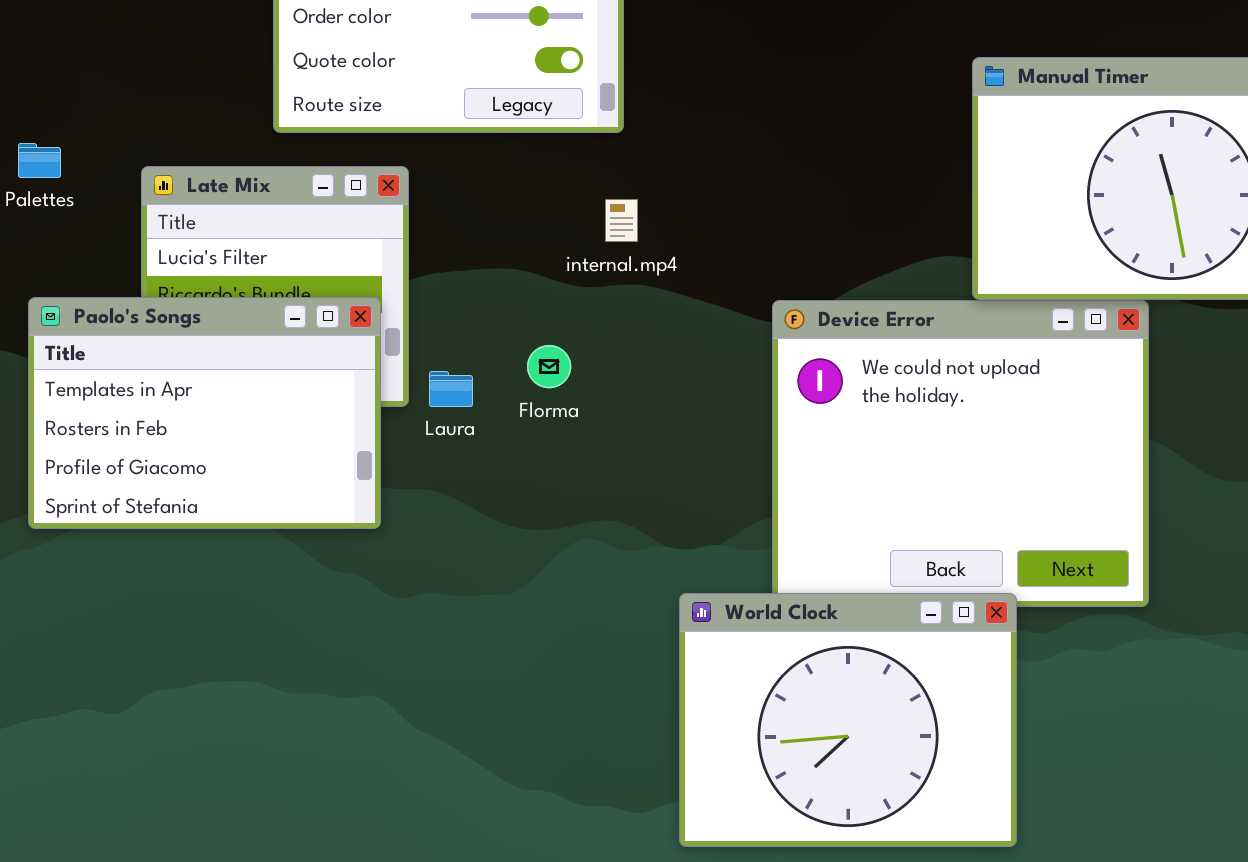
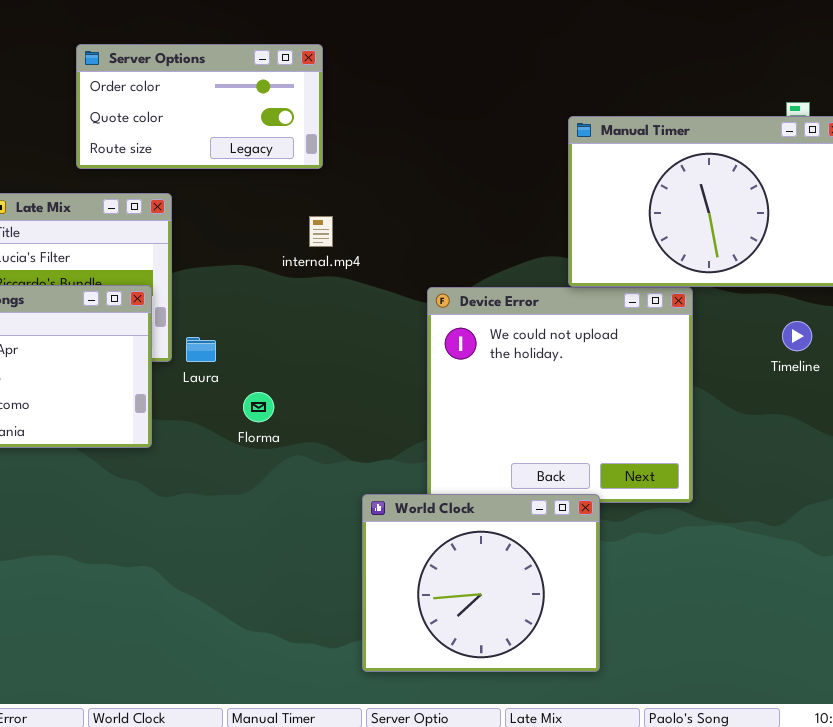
Florma: [527,345,571,388] -> [243,392,274,422], moved

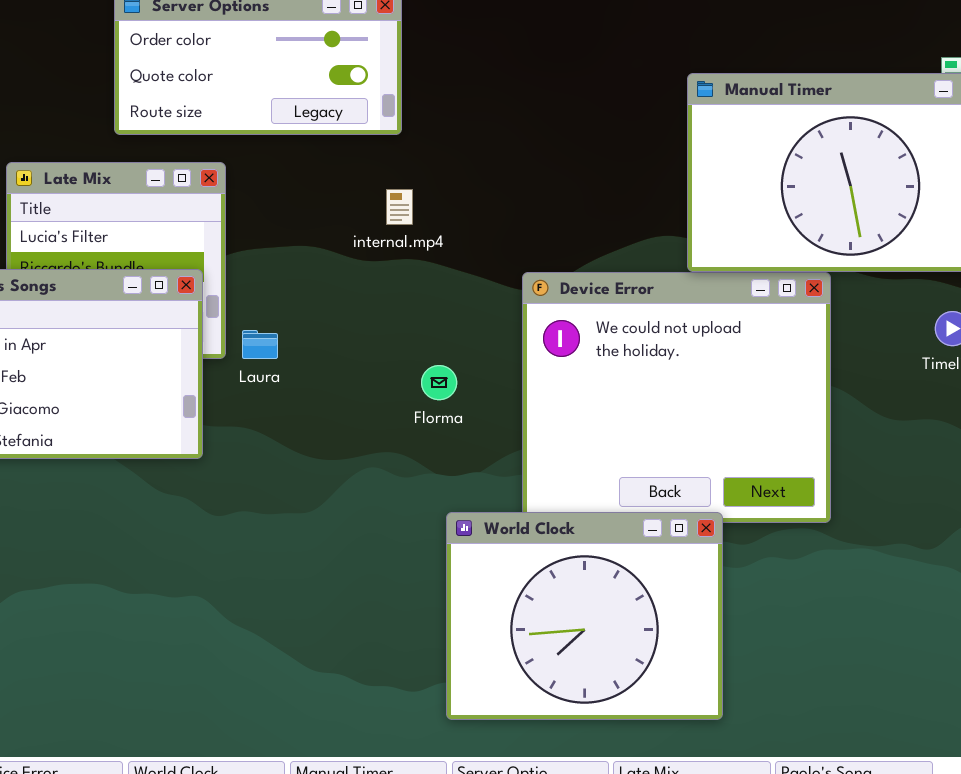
Florma: [243,392,274,422] -> [421,365,457,400], moved

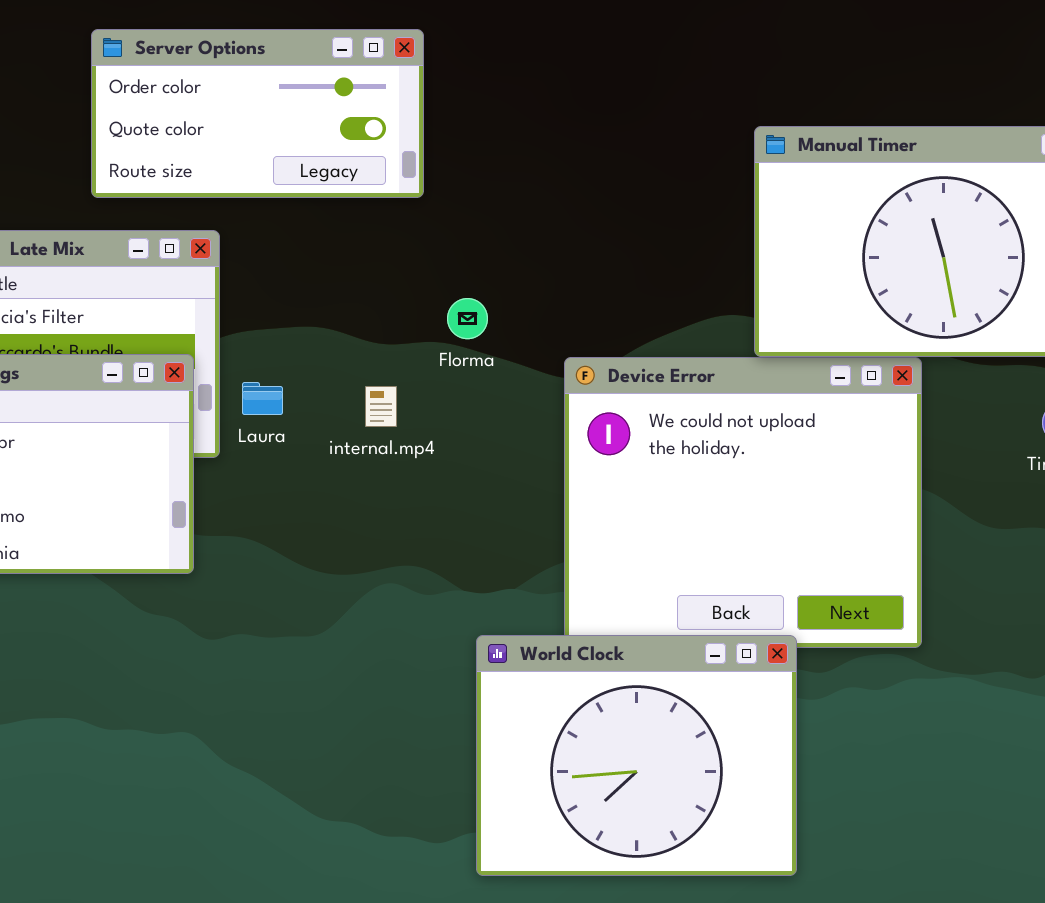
internal.mp4: [386,189,413,225] -> [365,386,397,427], moved
Laura: [242,330,278,359] -> [242,382,283,415], moved
Florma: [421,365,457,400] -> [447,298,488,339], moved

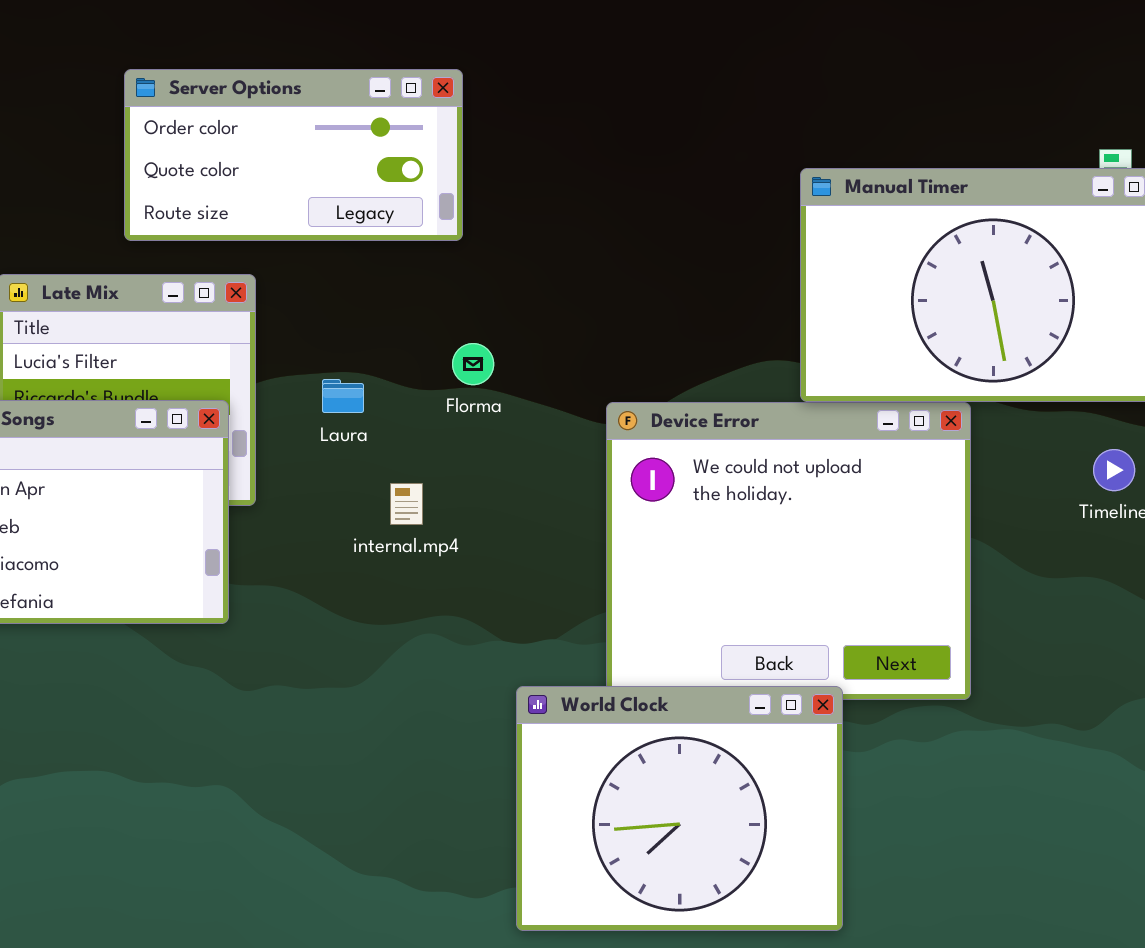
Florma: [447,298,488,339] -> [452,343,494,385], moved
Laura: [242,382,283,415] -> [322,379,364,413], moved
internal.mp4: [365,386,397,427] -> [390,483,423,525], moved

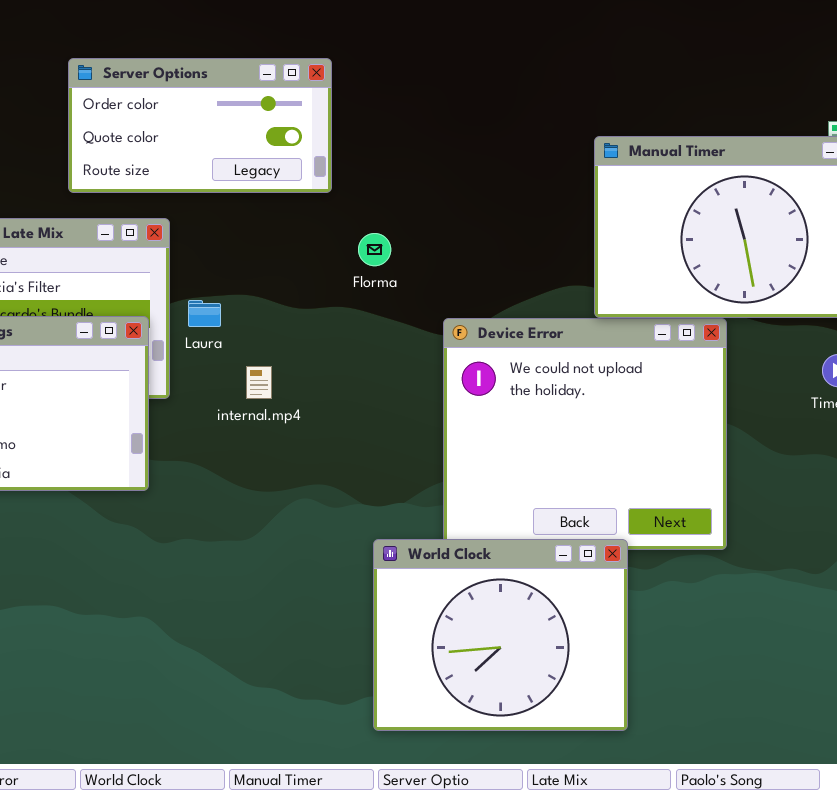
Florma: [452,343,494,385] -> [358,233,391,266], moved
Laura: [322,379,364,413] -> [188,300,221,327], moved
internal.mp4: [390,483,423,525] -> [246,366,272,399], moved

